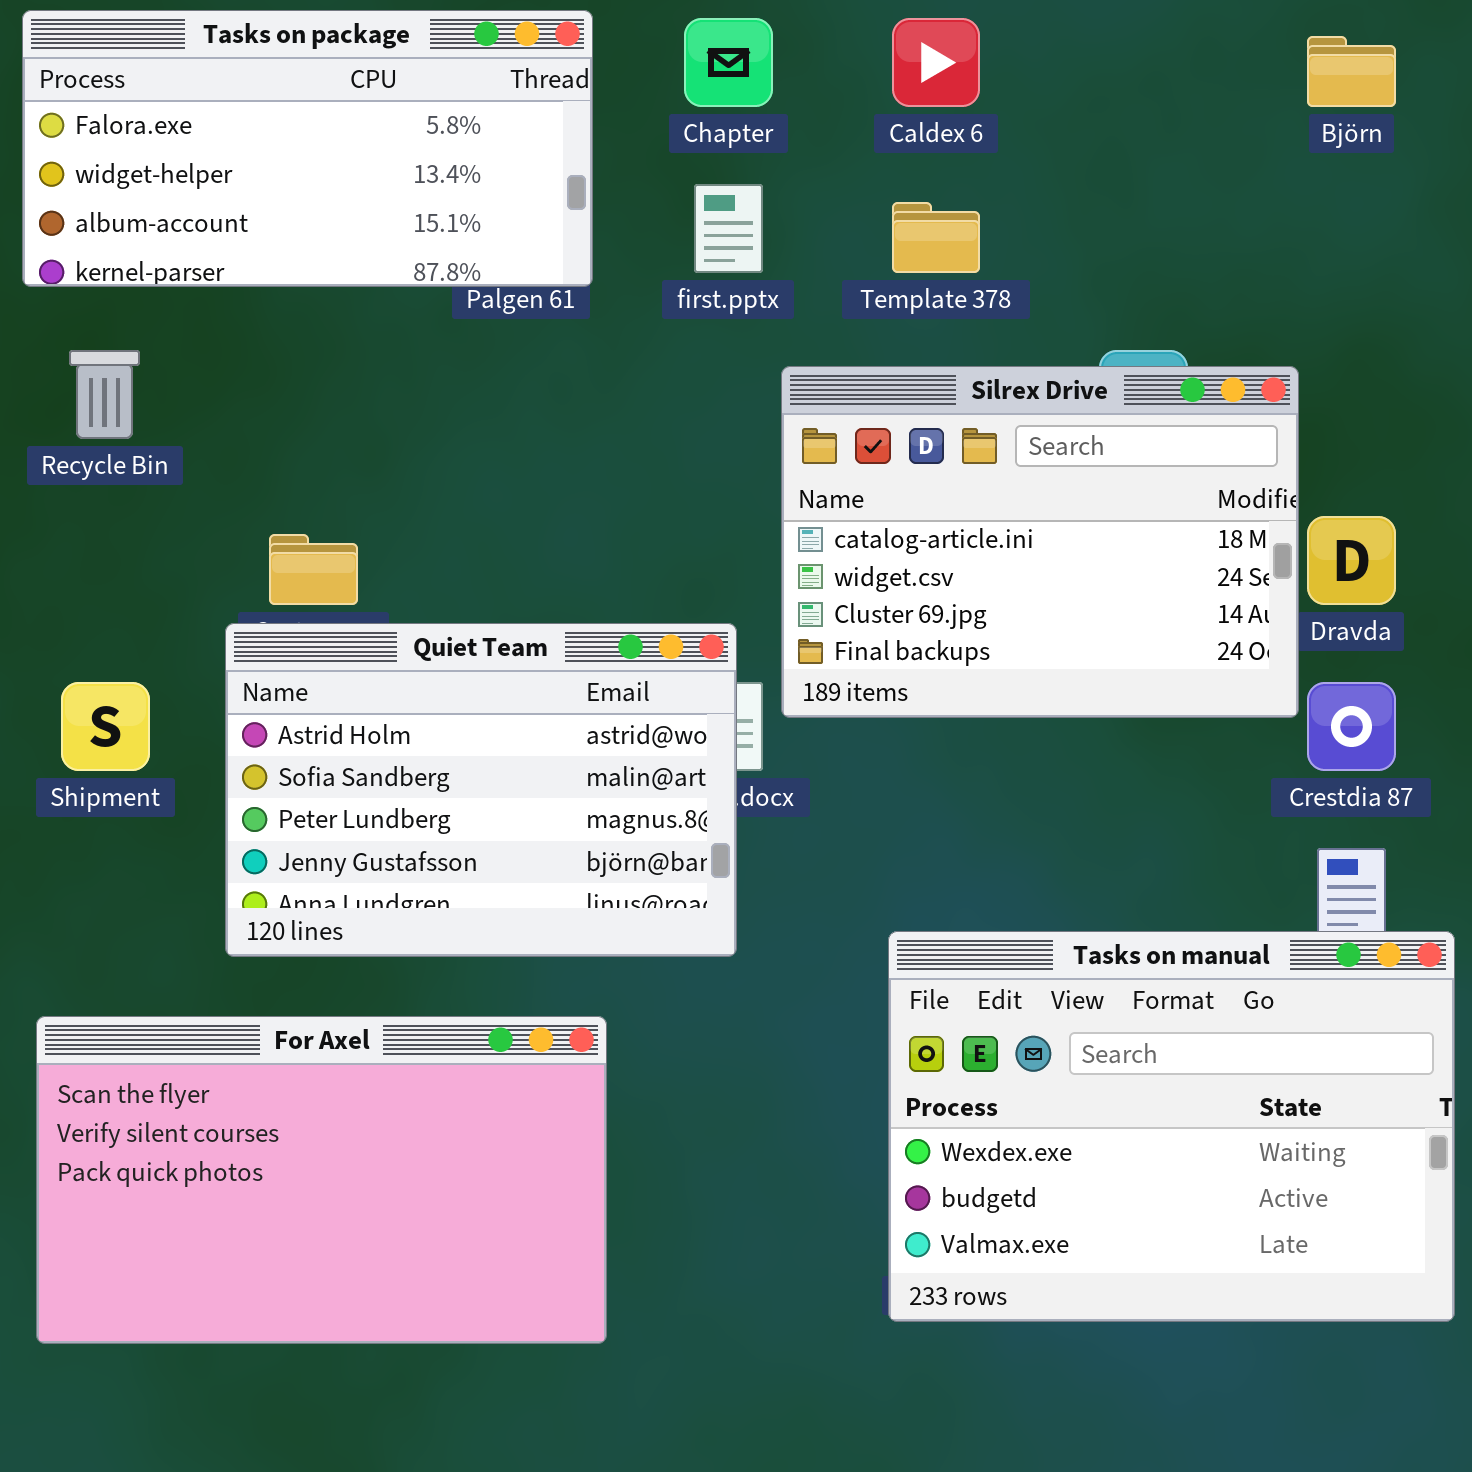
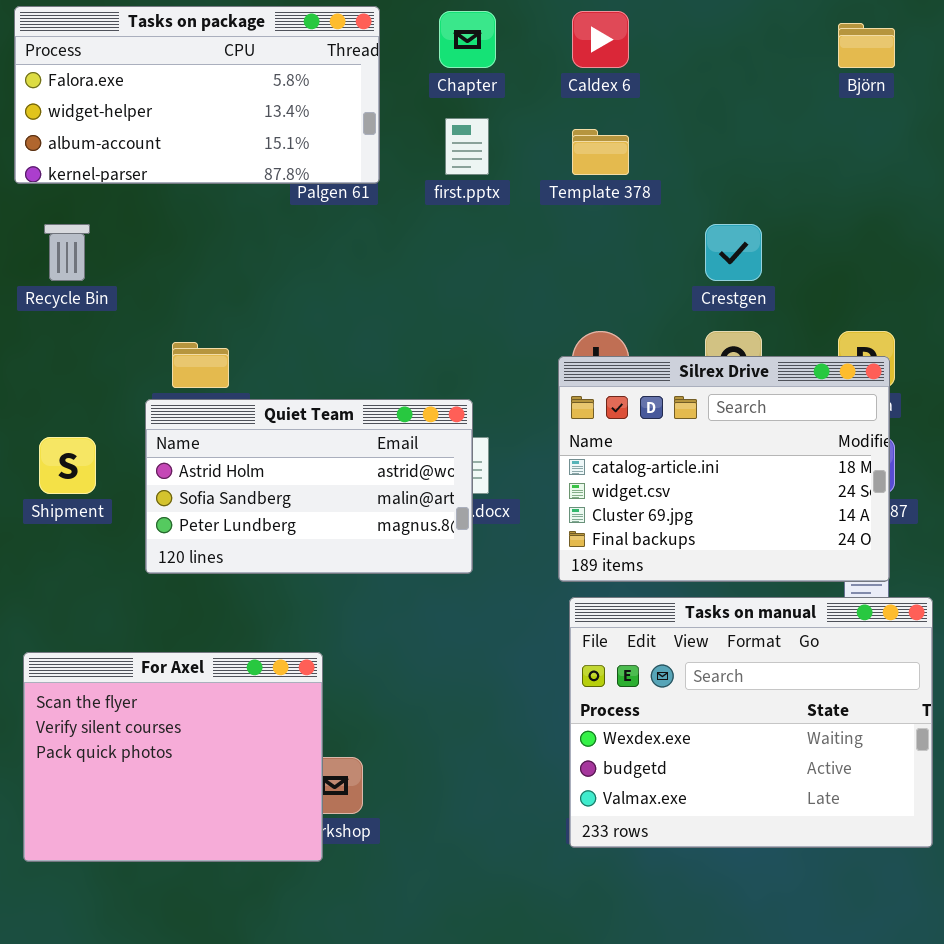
Silrex Drive: [781,366,1299,718] -> [558,356,890,582], moved
Quiet Team: [225,623,737,957] -> [145,399,473,574], resized
For Axel: [36,1016,607,1344] -> [23,652,323,862], resized

